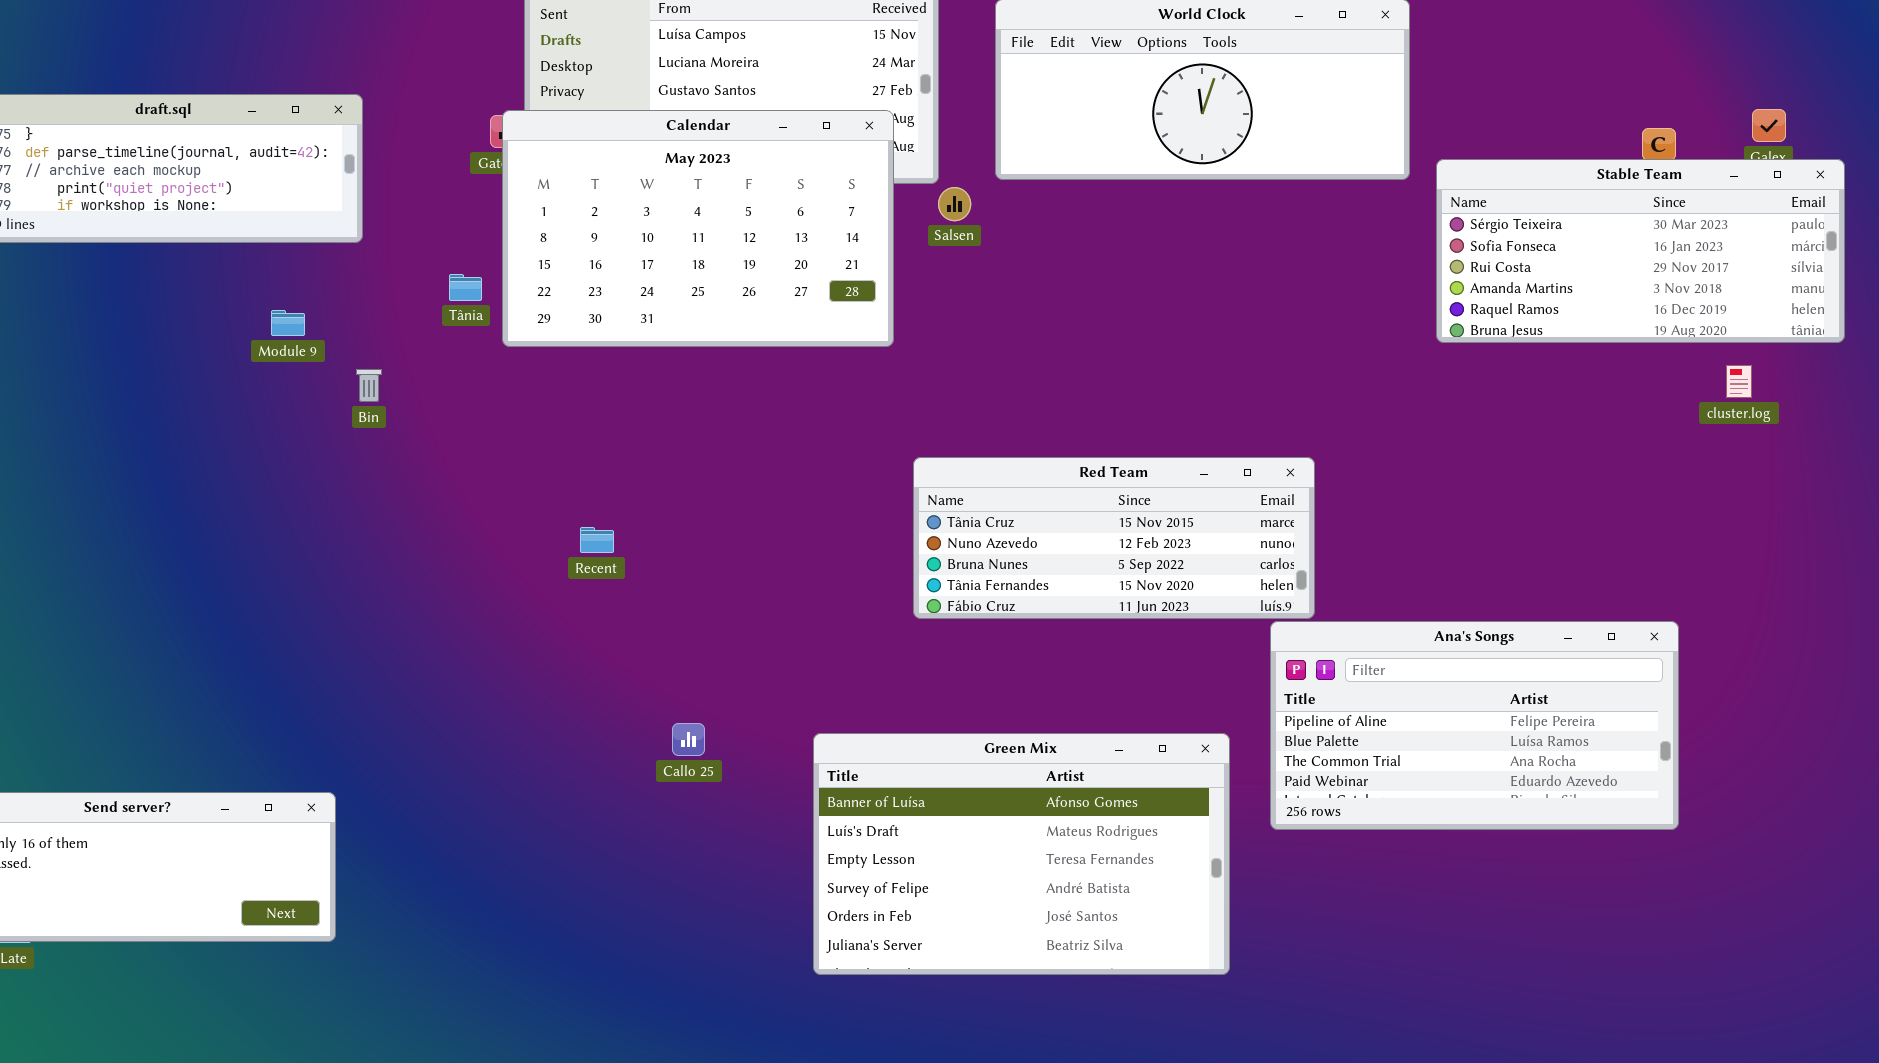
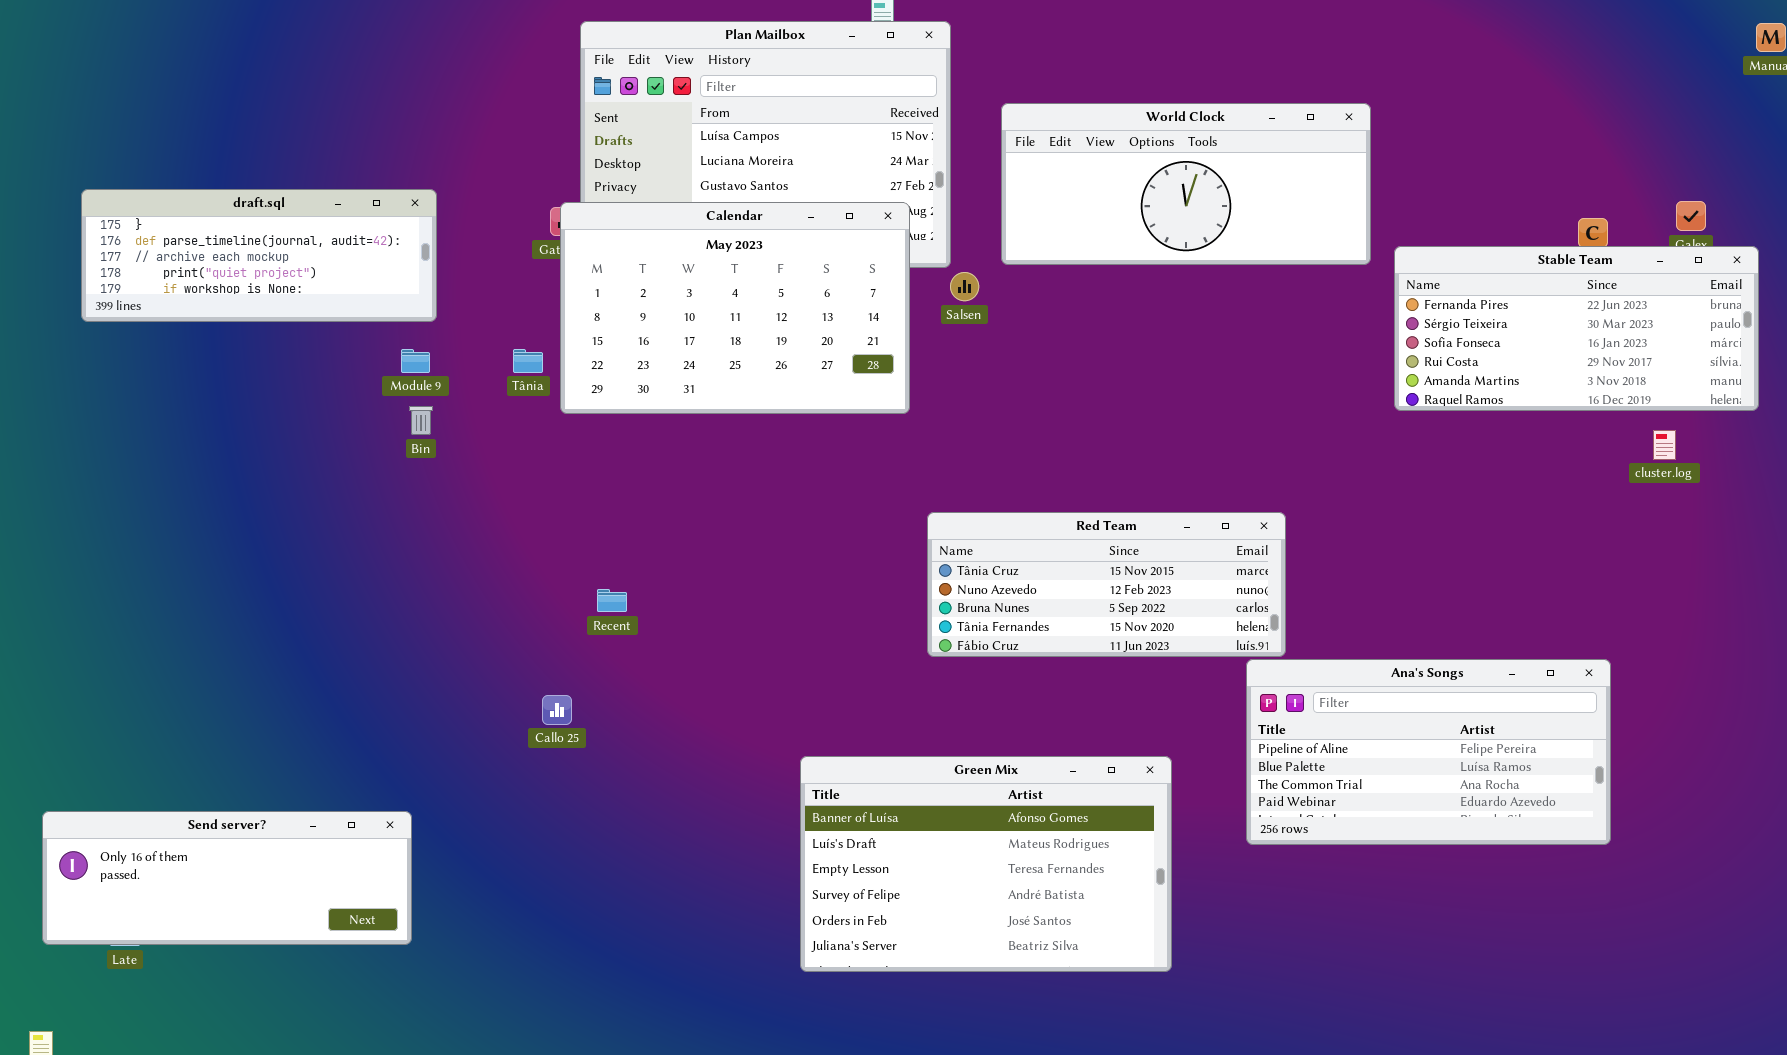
Stable Team: [1436,159,1845,343] -> [1394,246,1759,411], scrolled up 1 row
Module 9: [271,310,305,336] -> [401,349,430,373], moved
Bin: [356,369,382,402] -> [409,406,433,435], moved
Recent: [580,527,614,553] -> [597,589,627,612], moved
Callo 25: [672,723,705,756] -> [542,695,572,725], moved
Green Mix: [813,733,1230,975] -> [800,756,1172,972], moved

